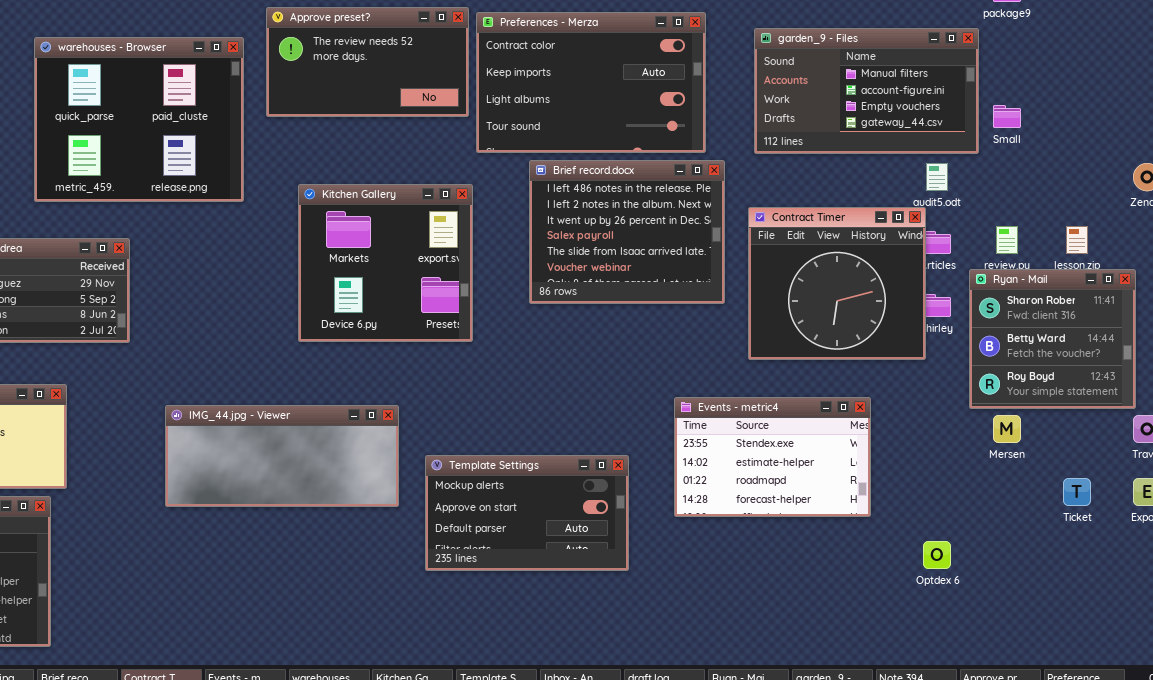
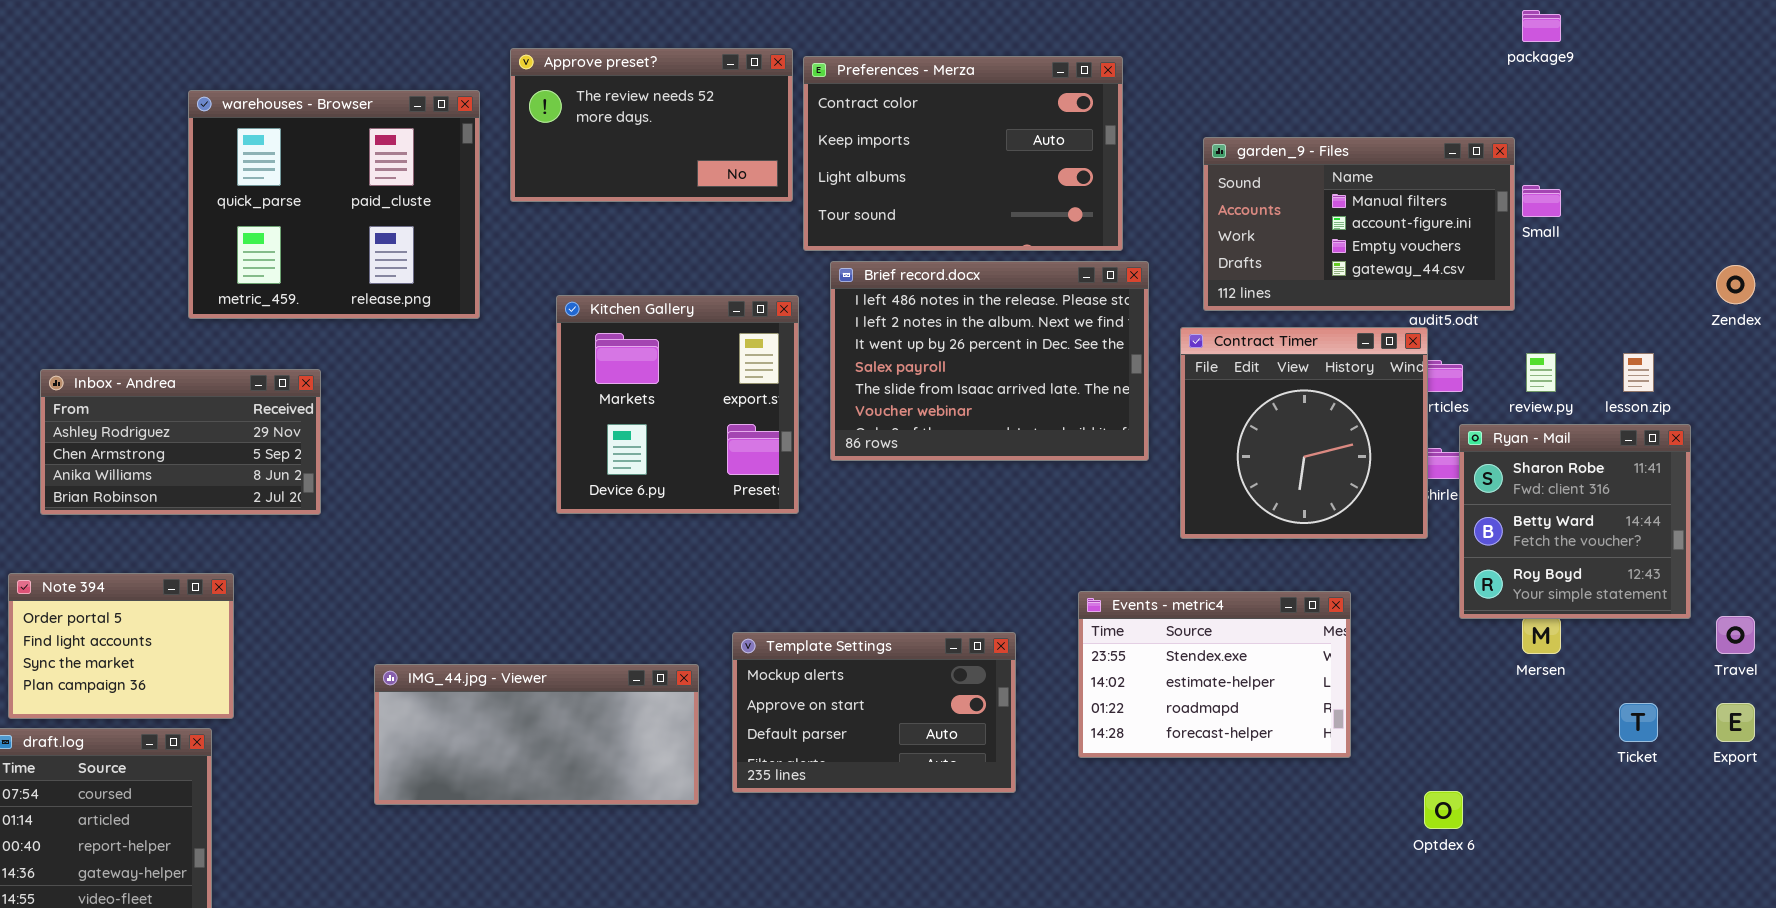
garden_9 - Files: [754,28,979,154] -> [1203,137,1515,311], moved
Brief record.docx: [529,160,725,304] -> [830,261,1149,461], resized
Ryan - Mail: [969,269,1136,409] -> [1459,424,1691,619], moved
IMG_44.jpg - Viewer: [165,405,399,507] -> [374,664,699,805], moved
Template Settings: [425,455,629,571] -> [732,632,1016,793], moved

